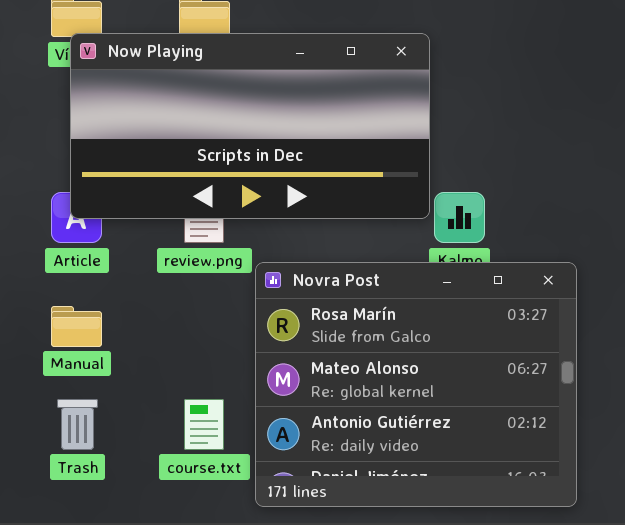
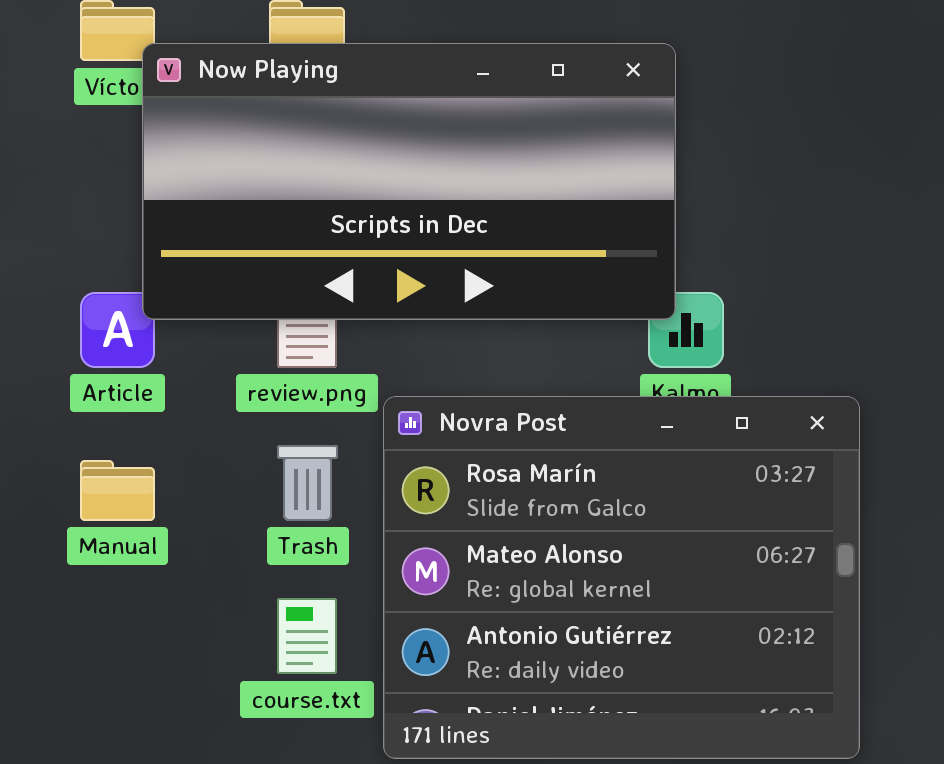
Now Playing: [70,33,430,219] -> [142,43,676,320], moved
Trash: [57,399,98,450] -> [277,445,338,521], moved

